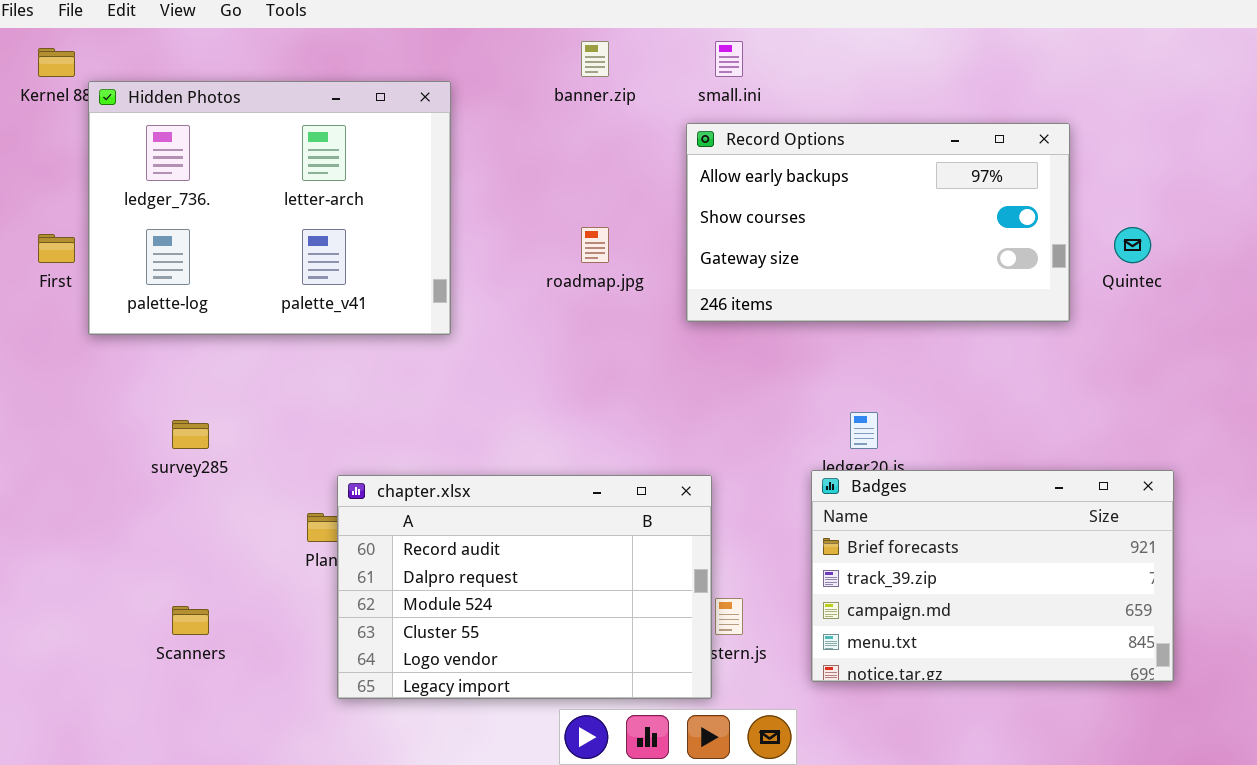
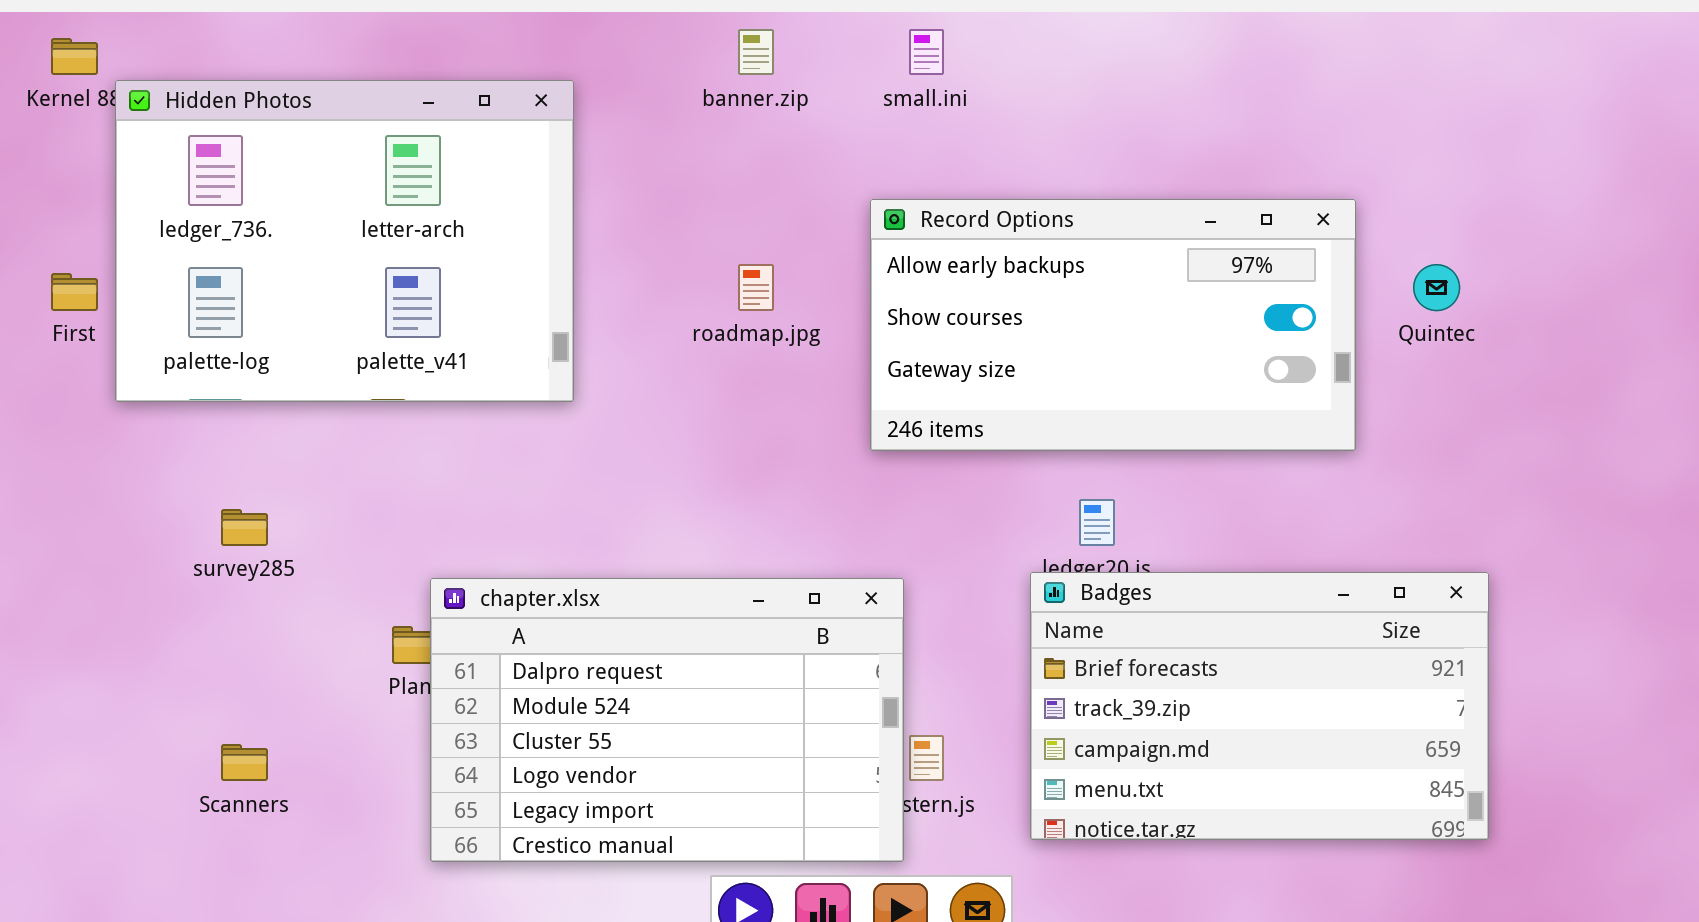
Record Options: [686,123,1070,322] -> [870,199,1356,451], moved
chapter.xlsx: [337,475,712,699] -> [430,578,904,862], scrolled down 1 row

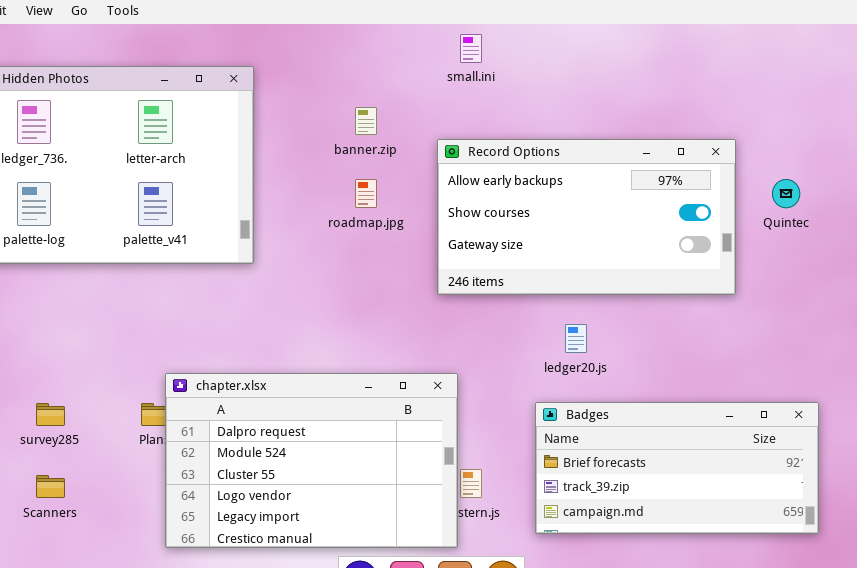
banner.zip: [738,29,774,75] -> [355,107,377,135], moved
survey285: [221,509,268,546] -> [36,403,65,426], moved
Badges: [1030,572,1489,840] -> [535,402,819,534], resized

